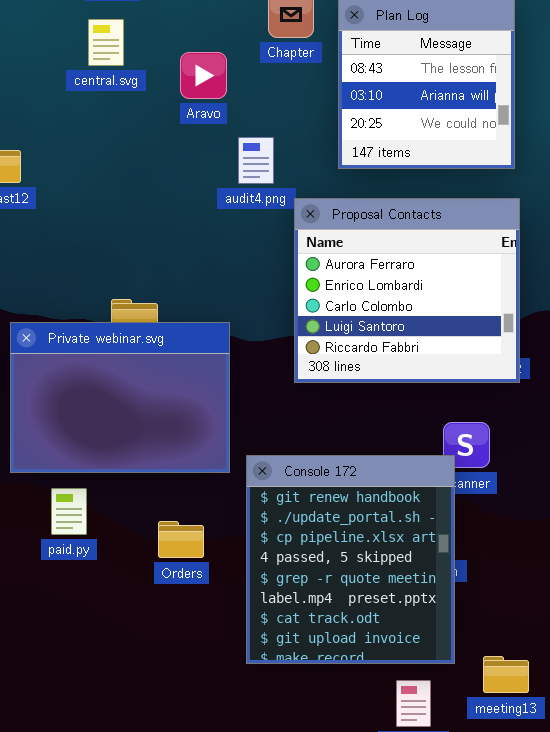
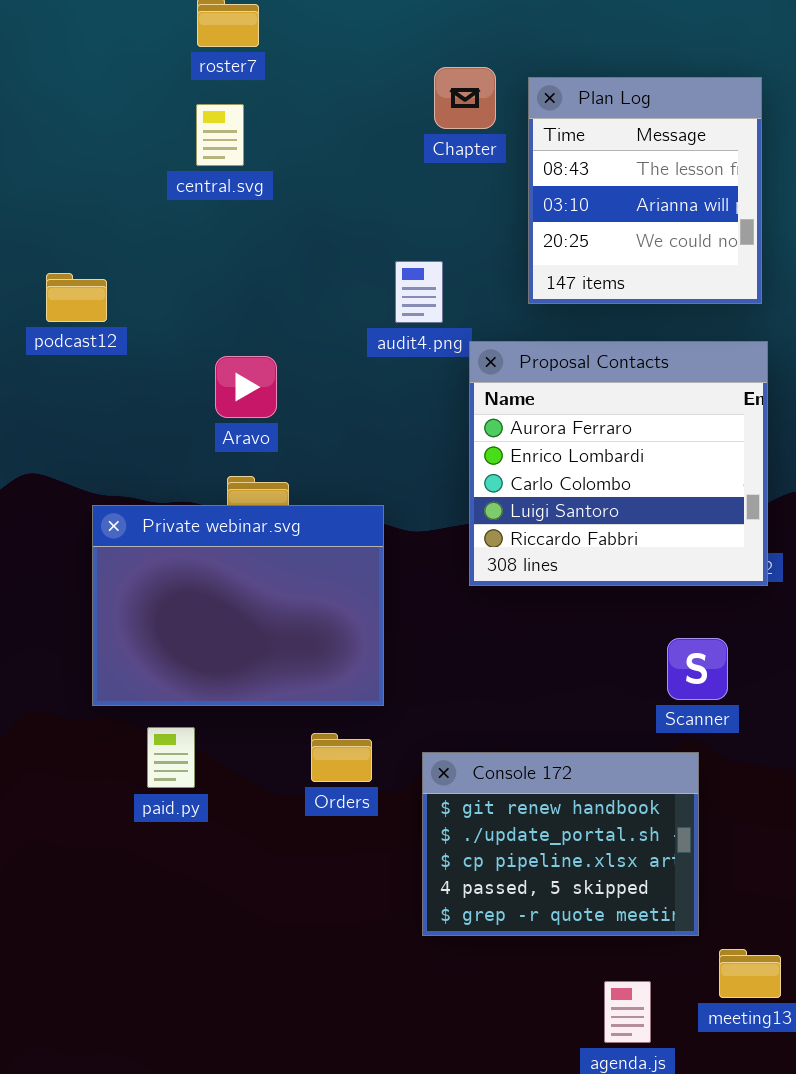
Aravo: [180,52,227,99] -> [215,356,277,418], moved
Console 172: [246,455,455,664] -> [422,752,699,936], moved, resized
Orders: [158,521,204,558] -> [311,733,372,782], moved

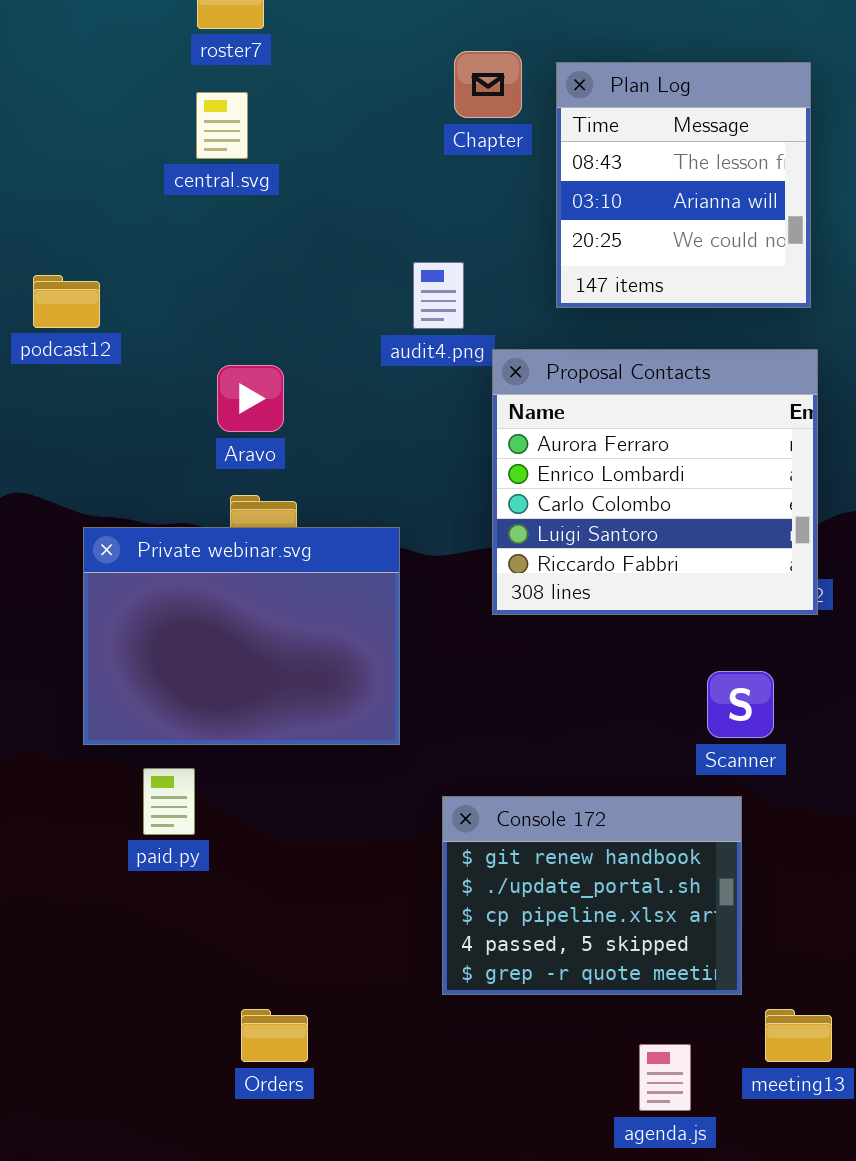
Orders: [311,733,372,782] -> [241,1009,308,1062], moved

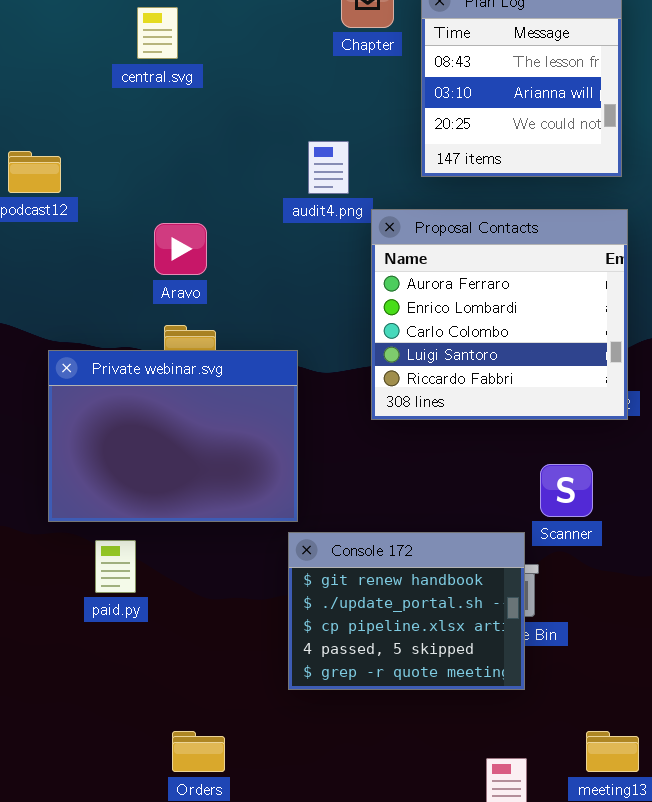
Console 172: [442,796,742,995] -> [288,532,525,690], moved

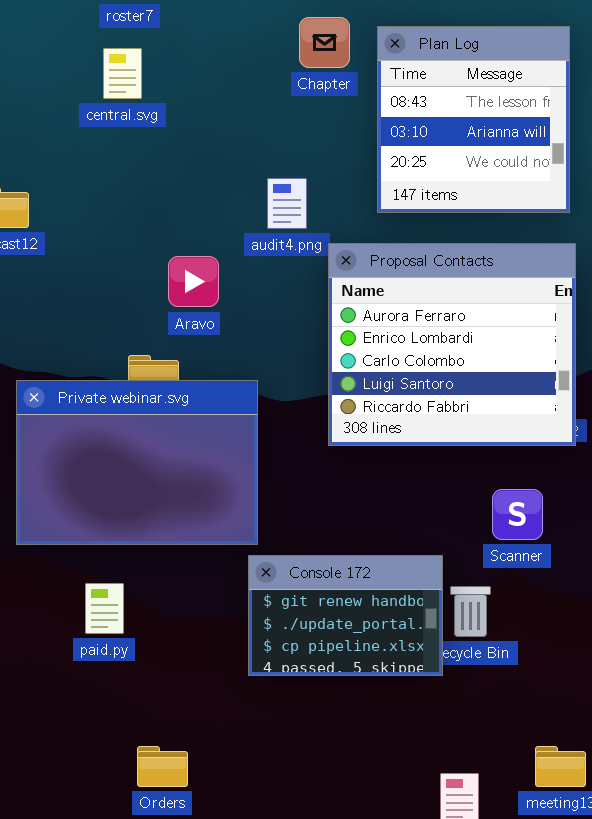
Aravo: [154,223,207,275] -> [168,256,219,307], moved
Console 172: [288,532,525,690] -> [248,555,443,676], resized
paid.py: [95,540,136,593] -> [85,583,124,634], moved

